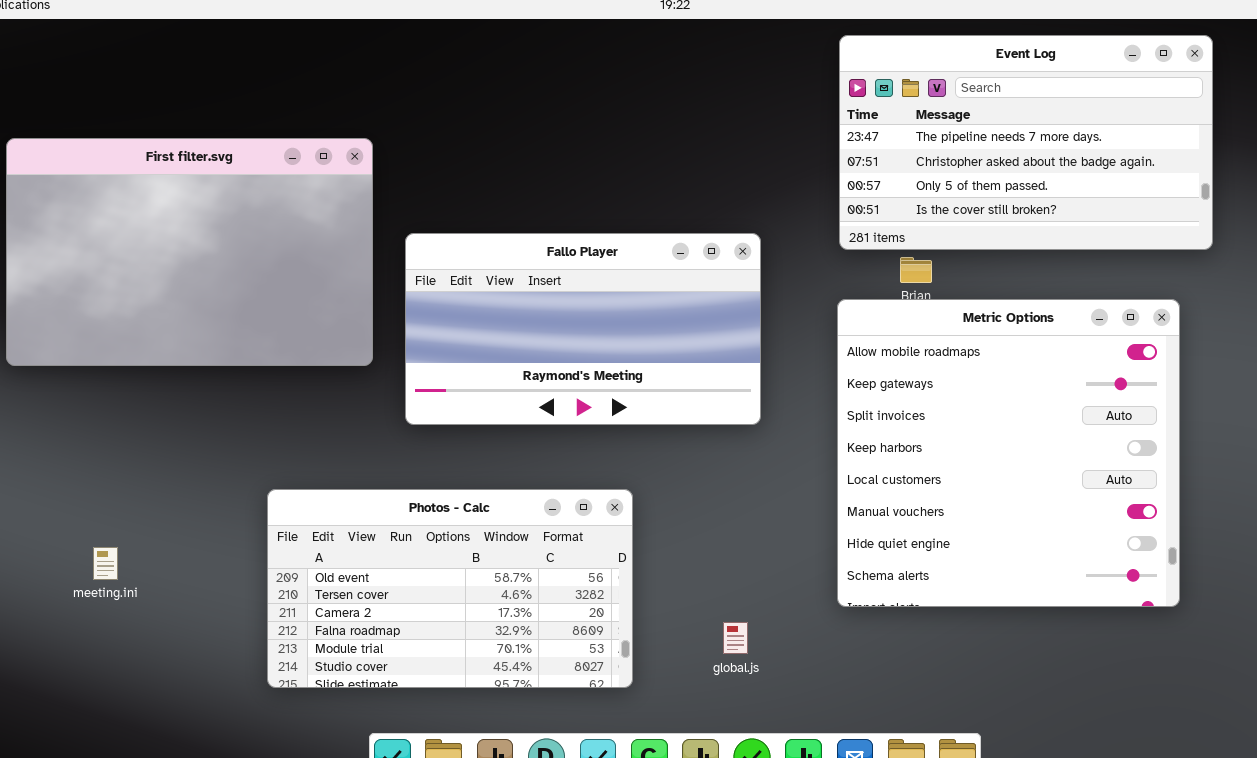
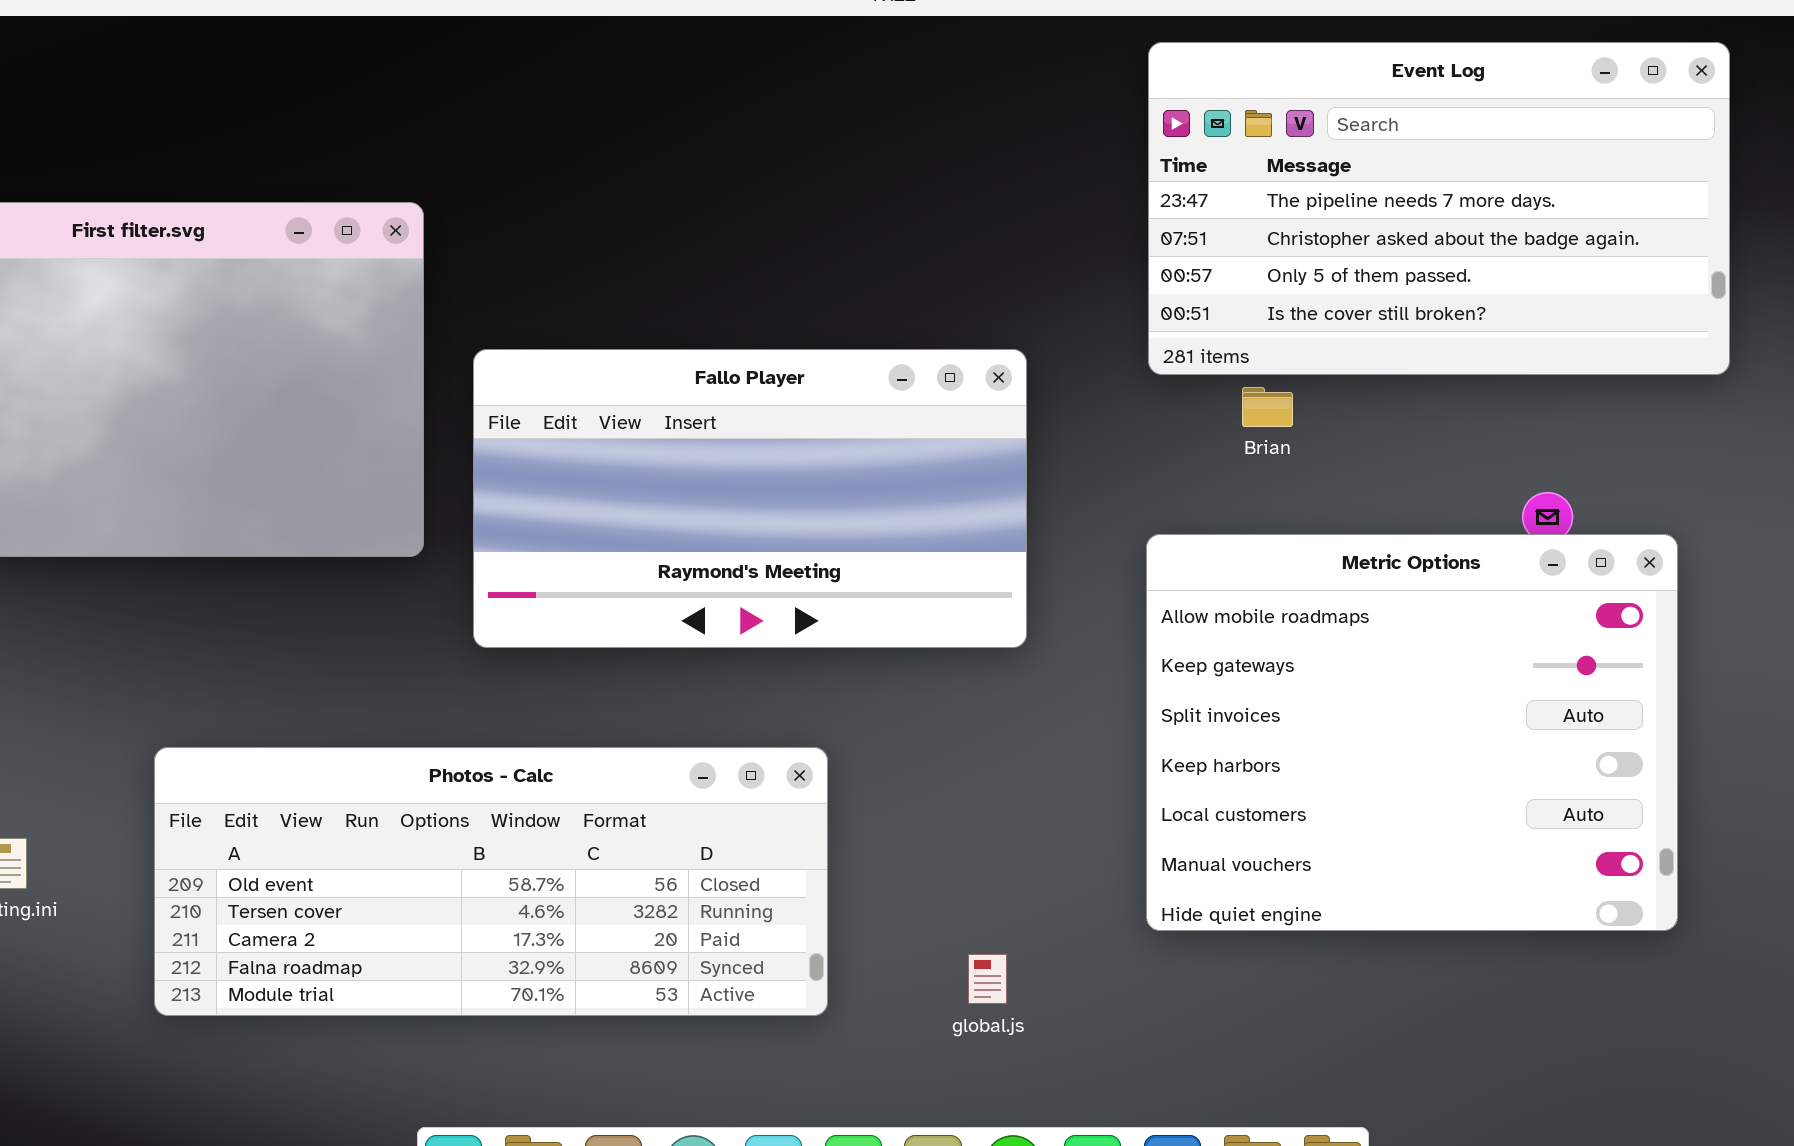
Metric Options: [837,299,1180,607] -> [1146,534,1678,931], resized
Photos - Calc: [267,489,633,688] -> [154,747,828,1016], resized

